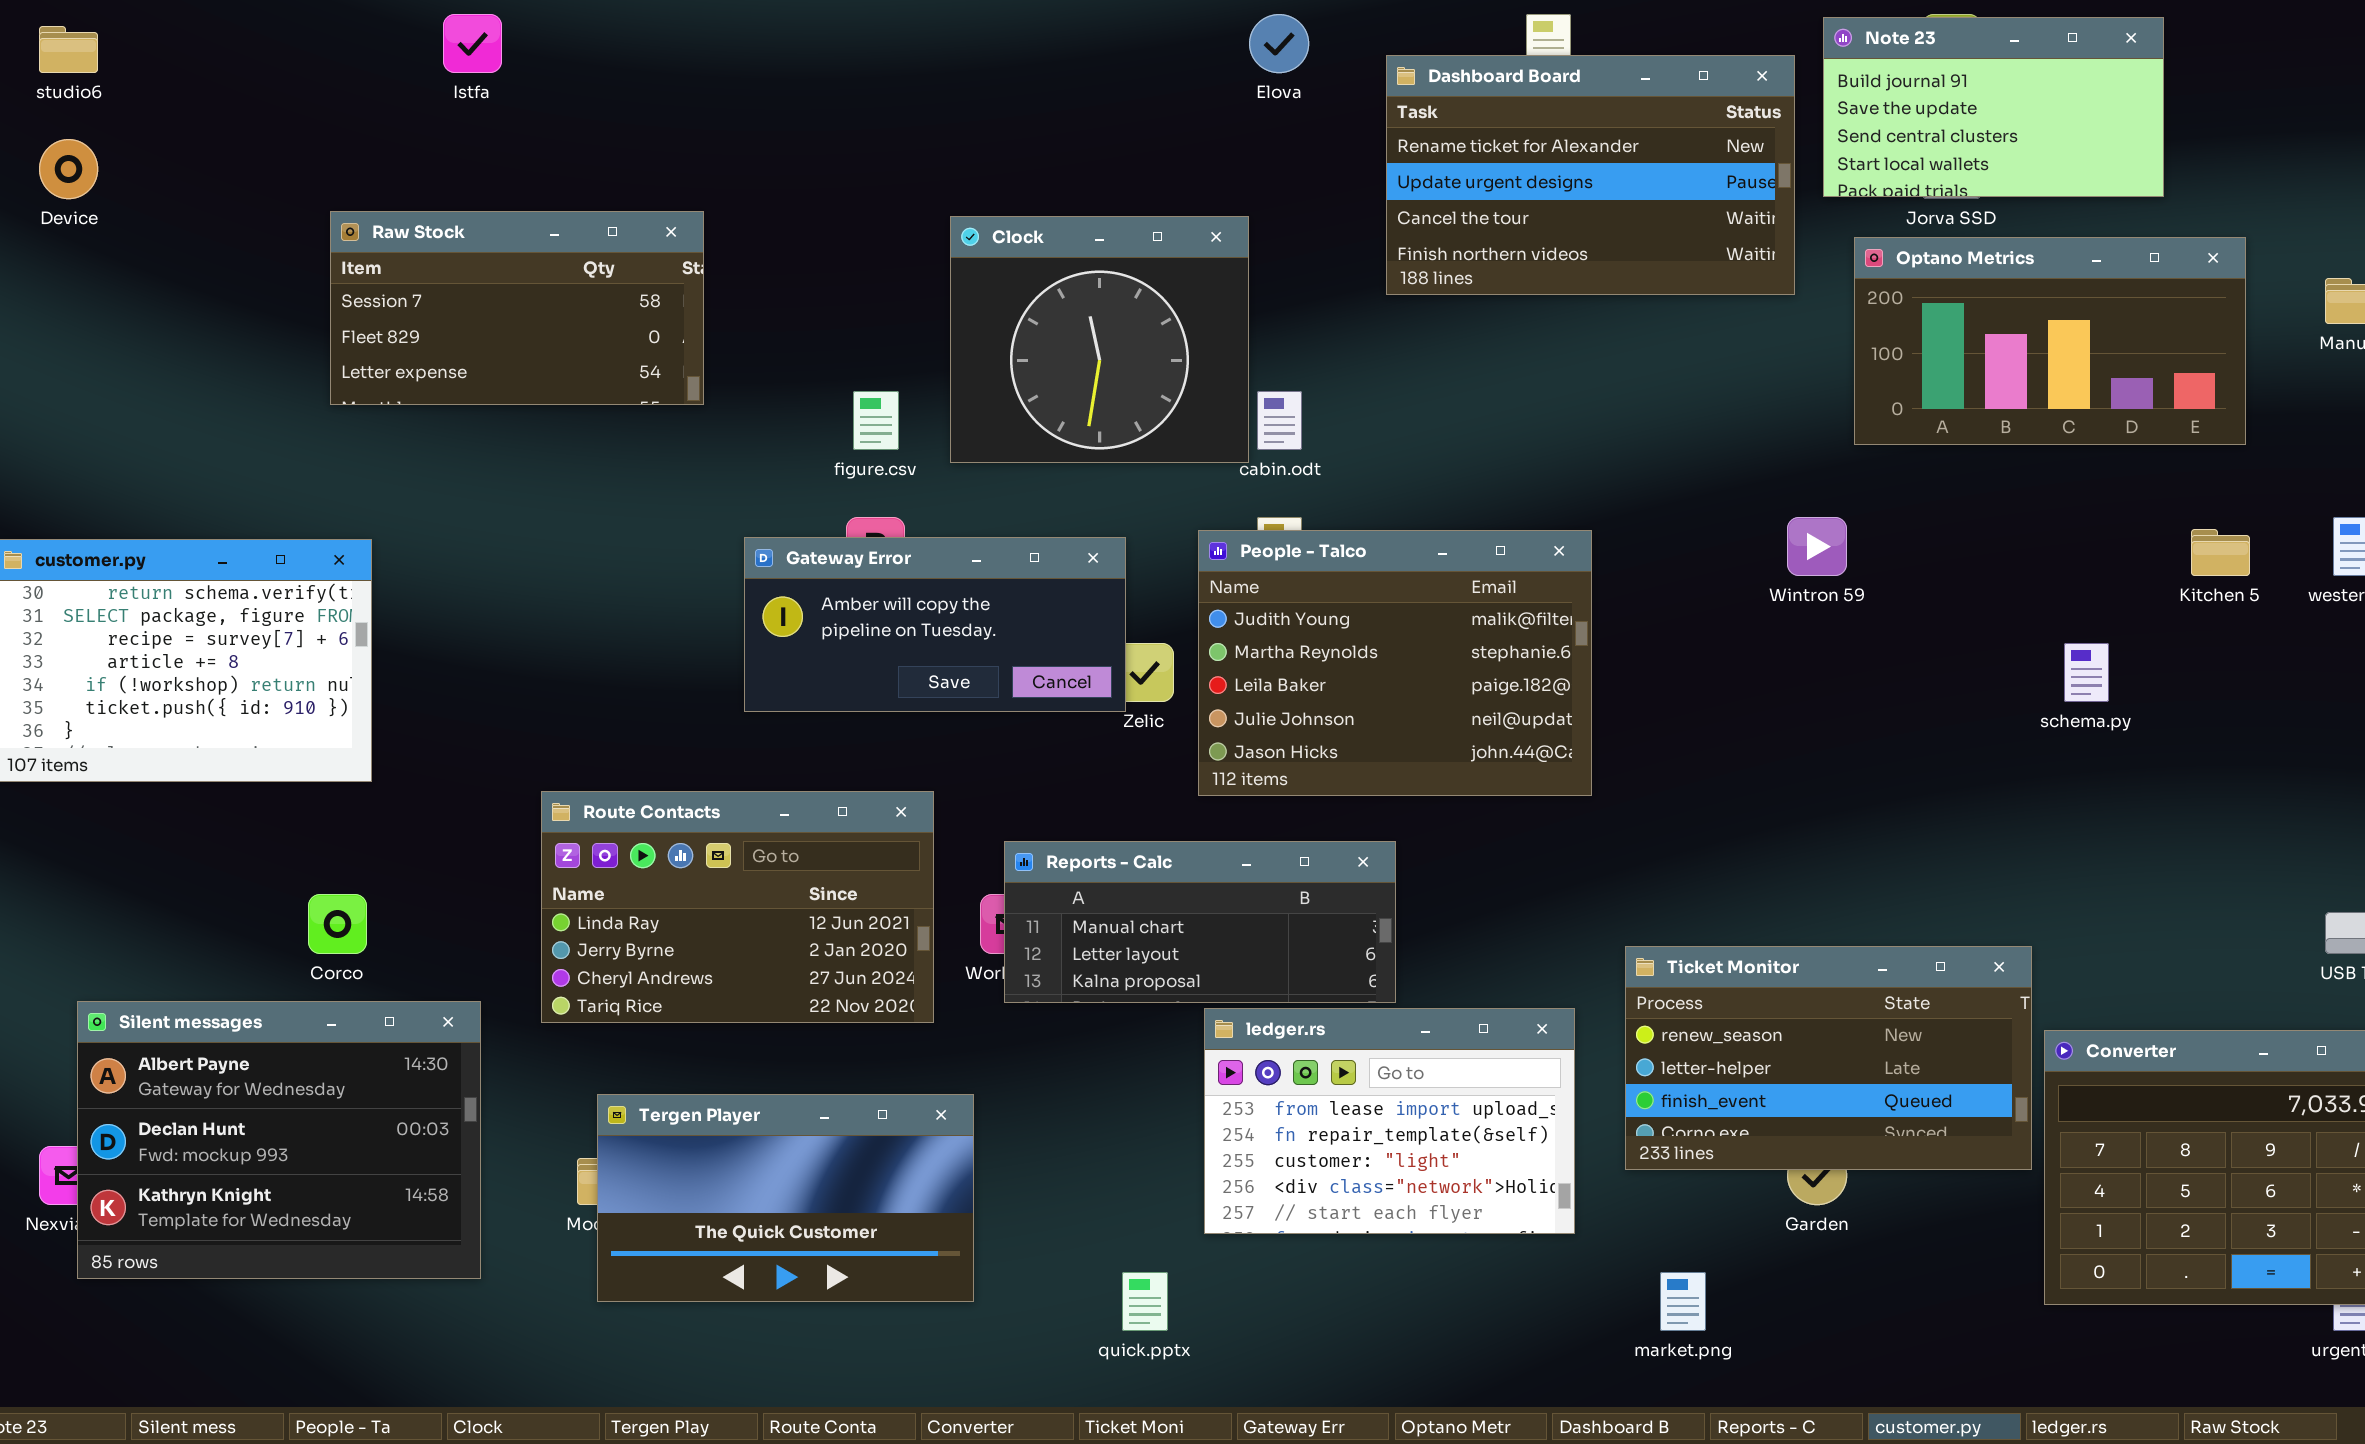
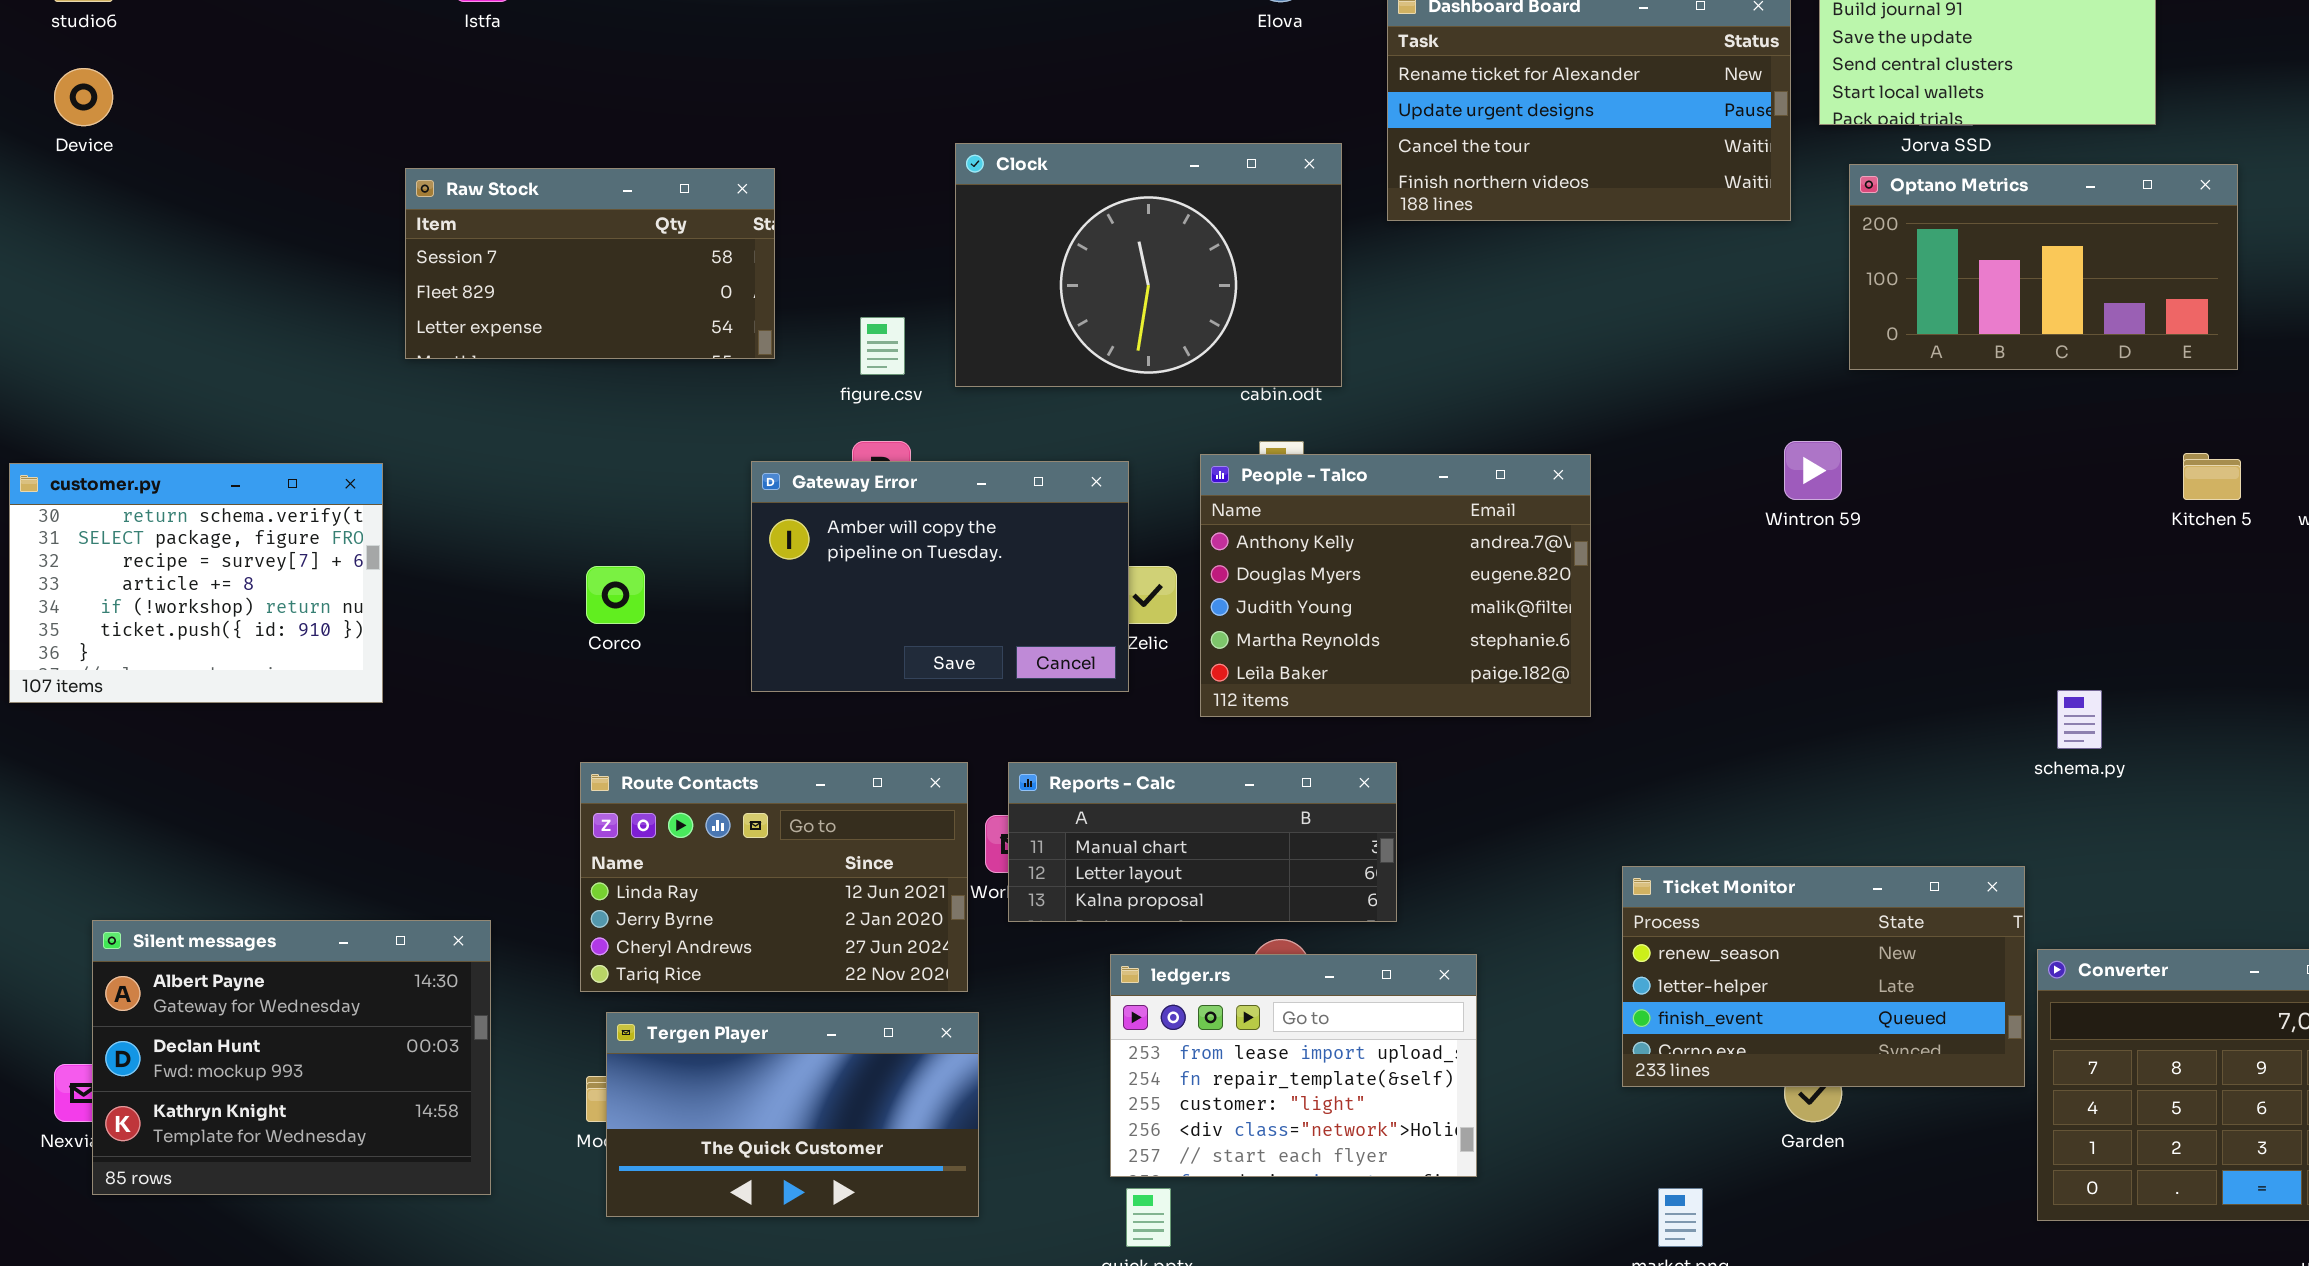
Raw Stock: [330,211,704,405] -> [405,168,775,359], moved
Clock: [950,216,1249,463] -> [955,143,1342,387], resized
People - Talco: [1198,530,1592,796] -> [1200,454,1591,717], scrolled up 2 rows
Gateway Error: [744,537,1126,712] -> [751,461,1129,692], resized
schema.py: [2064,643,2109,702] -> [2057,690,2102,749], moved
Route Contacts: [541,791,934,1023] -> [580,762,968,992], moved
Corco: [308,894,367,954] -> [586,566,645,624], moved
ledger.rs: [1204,1008,1575,1234] -> [1110,954,1477,1177], moved

